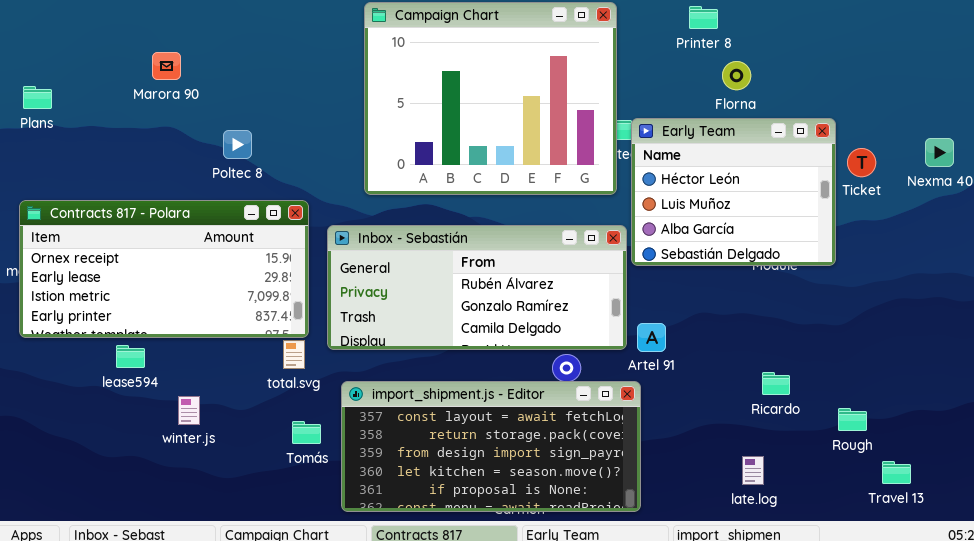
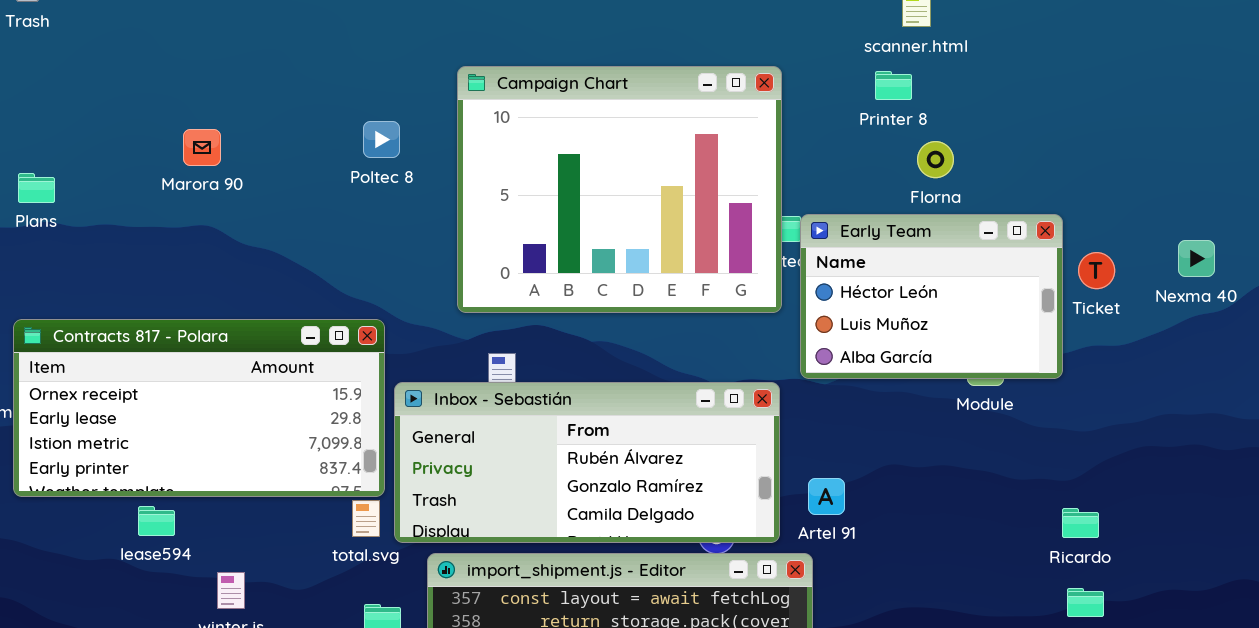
Early Team: [631,118,836,266] -> [800,214,1063,379], resized
Poltec 8: [223,130,252,159] -> [363,121,400,158], moved
Inbox - Sebastián: [327,225,627,350] -> [394,382,780,543], moved
Ricardo: [762,372,790,395] -> [1062,508,1099,538], moved

